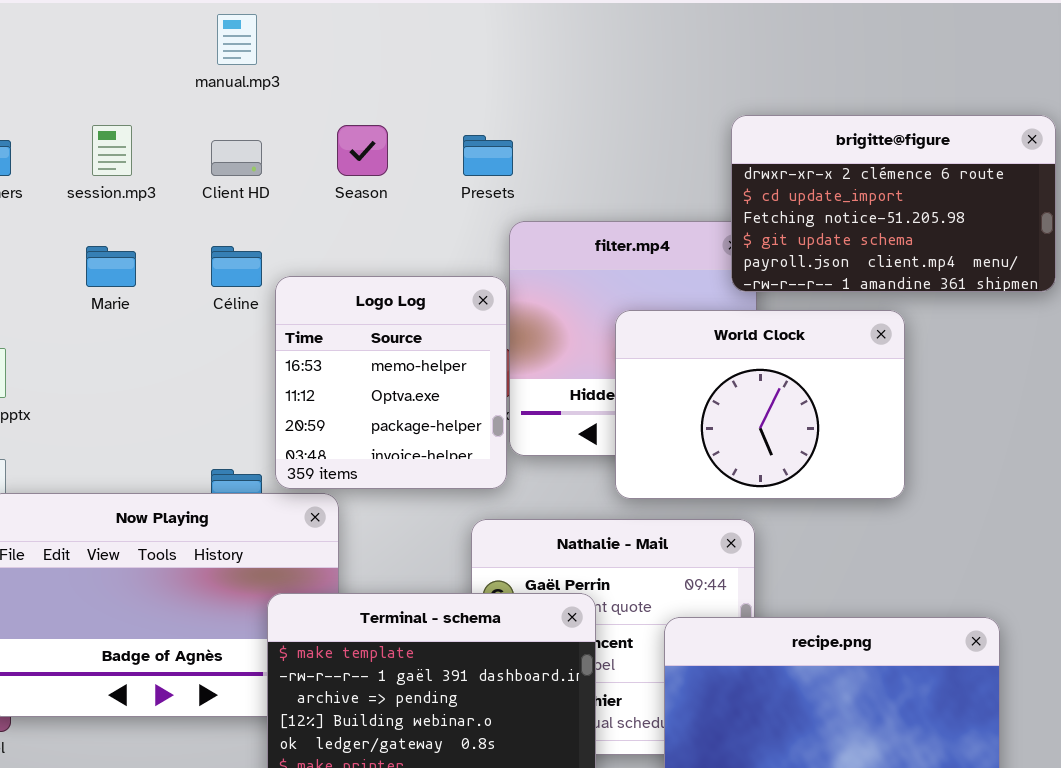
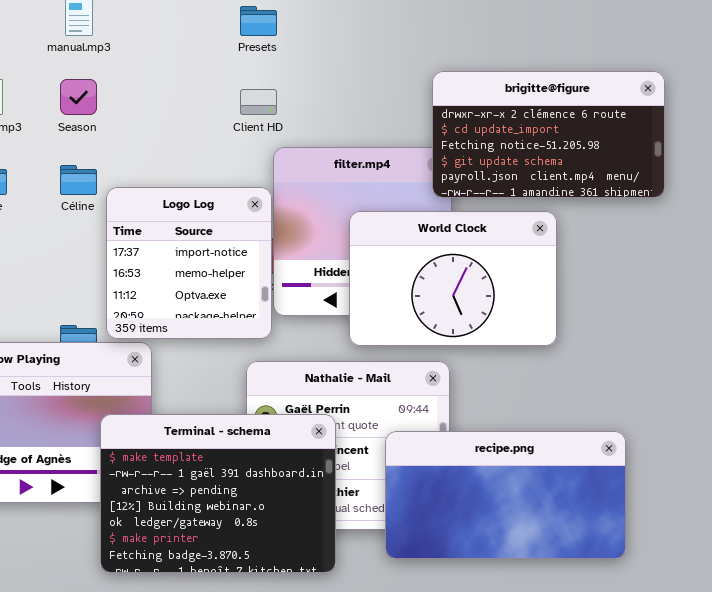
Season: [337,125,388,176] -> [60,79,97,115], moved
Presets: [463,135,513,176] -> [240,6,277,36], moved
Client HD: [211,140,262,176] -> [240,89,277,115], moved
Logo Log: [275,276,507,489] -> [106,187,272,339], scrolled up 1 row

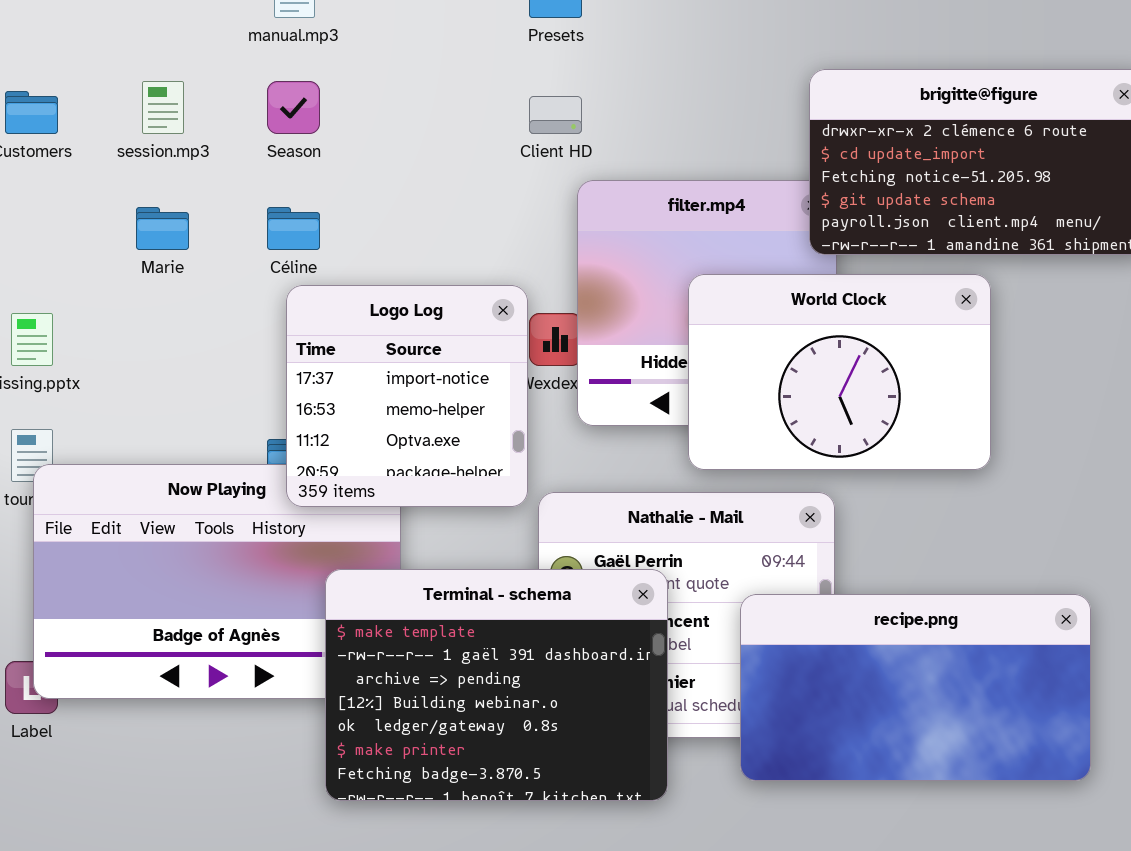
Logo Log: [106,187,272,339] -> [286,285,528,507], moved

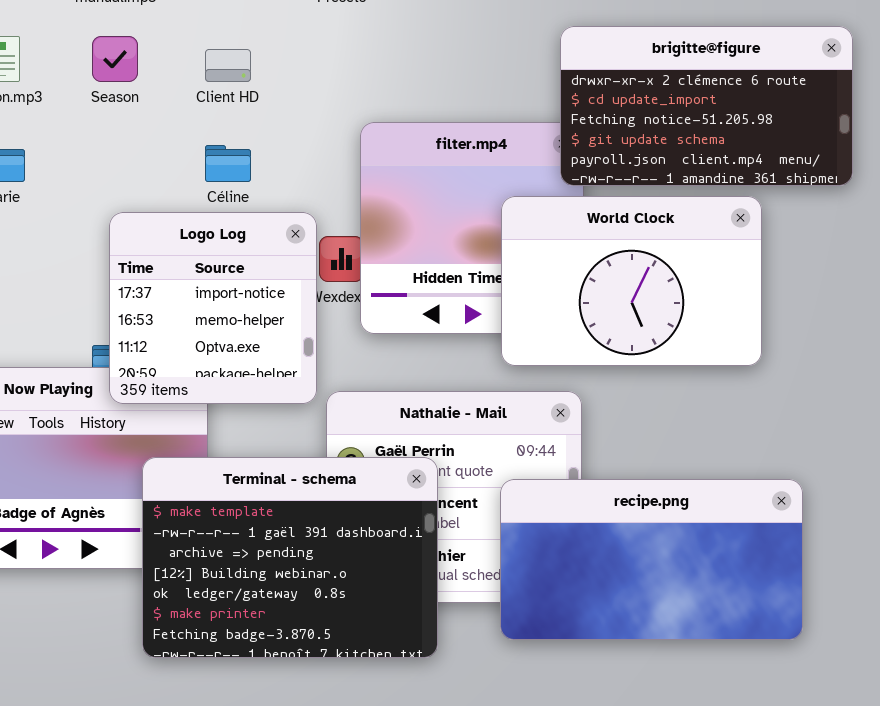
Client HD: [529,96,582,134] -> [205,49,251,82], moved
Céline: [267,207,320,250] -> [205,145,251,182], moved
World Clock: [688,274,991,470] -> [501,196,762,366], moved

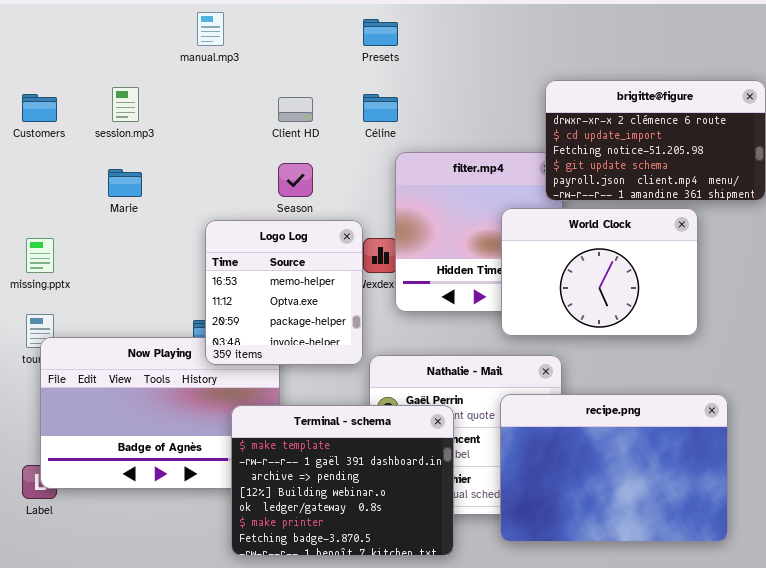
Season: [92,36,138,82] -> [278,163,313,197], moved
Céline: [205,145,251,182] -> [363,94,398,122], moved
Logo Log: [109,212,317,404] -> [205,220,363,365], scrolled down 1 row
recipe.png: [500,479,803,640] -> [500,394,728,542], resized

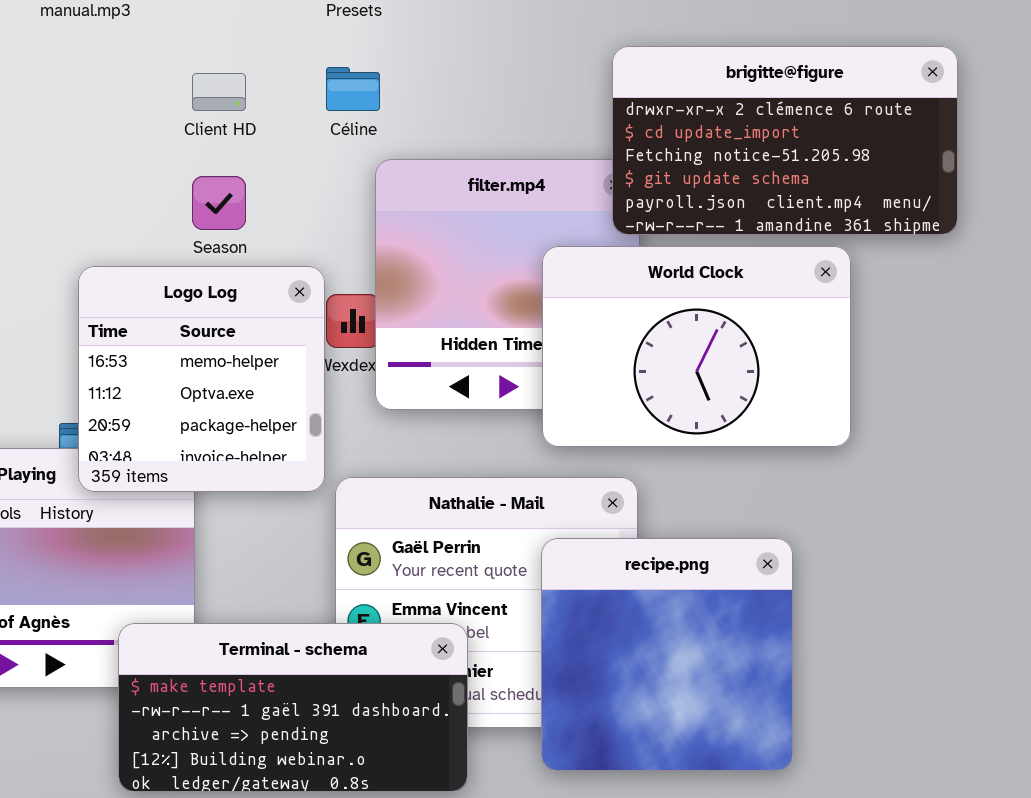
recipe.png: [500,394,728,542] -> [541,538,793,771], resized
Terminal - schema: [231,405,454,556] -> [118,623,468,792], resized

